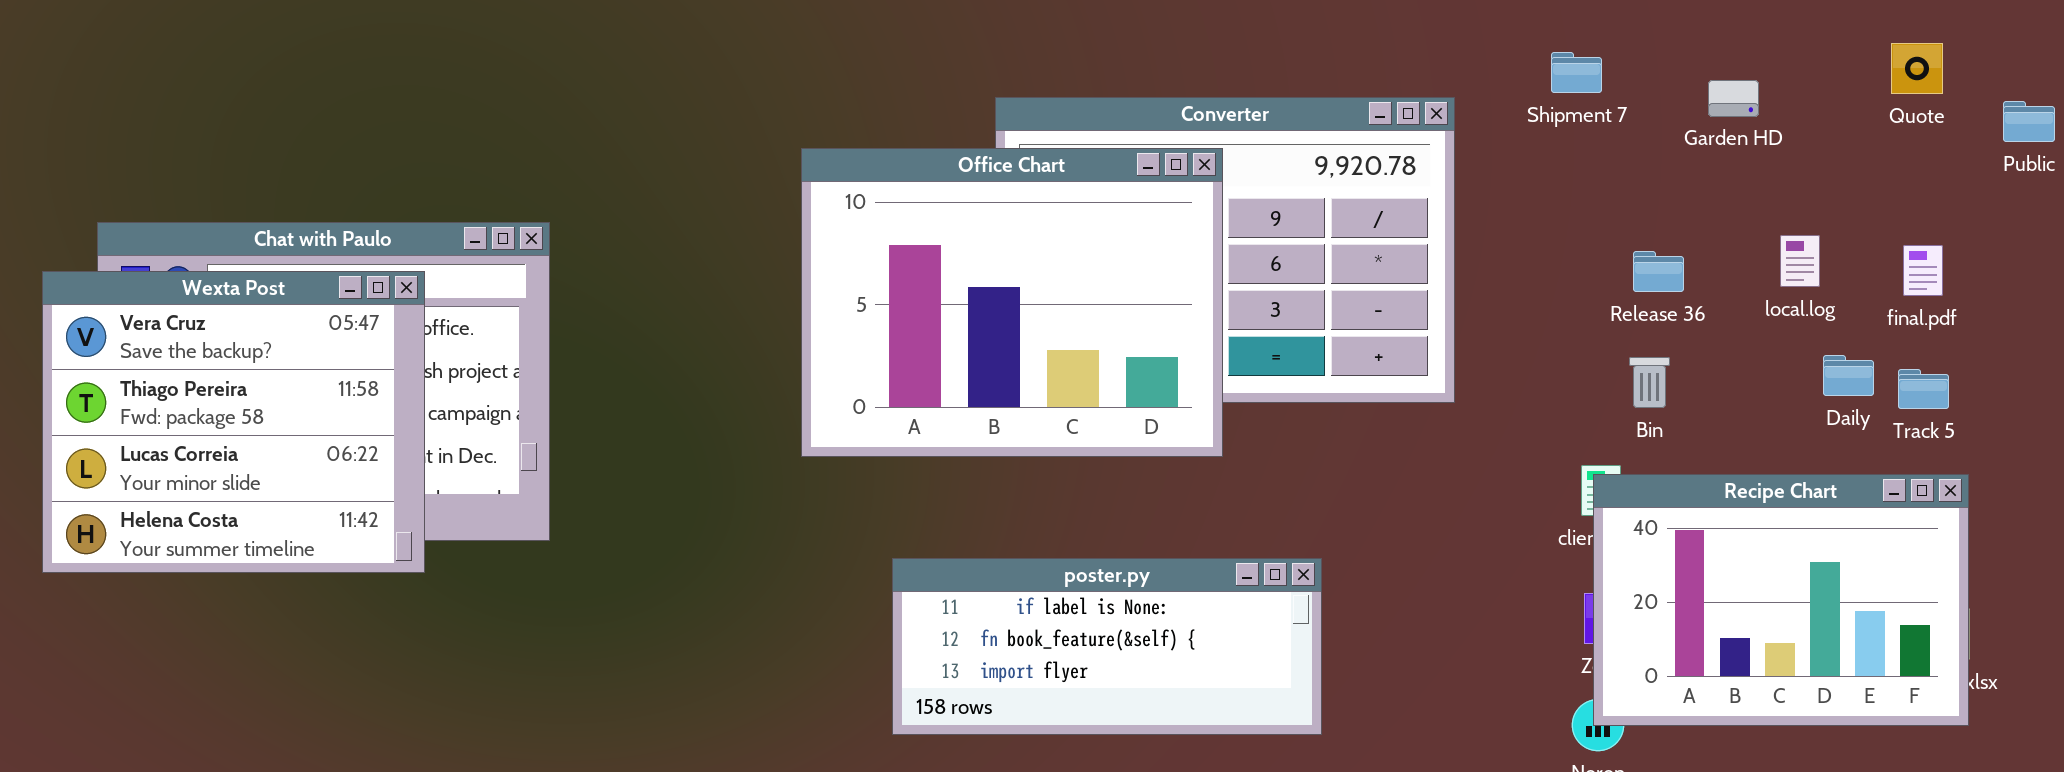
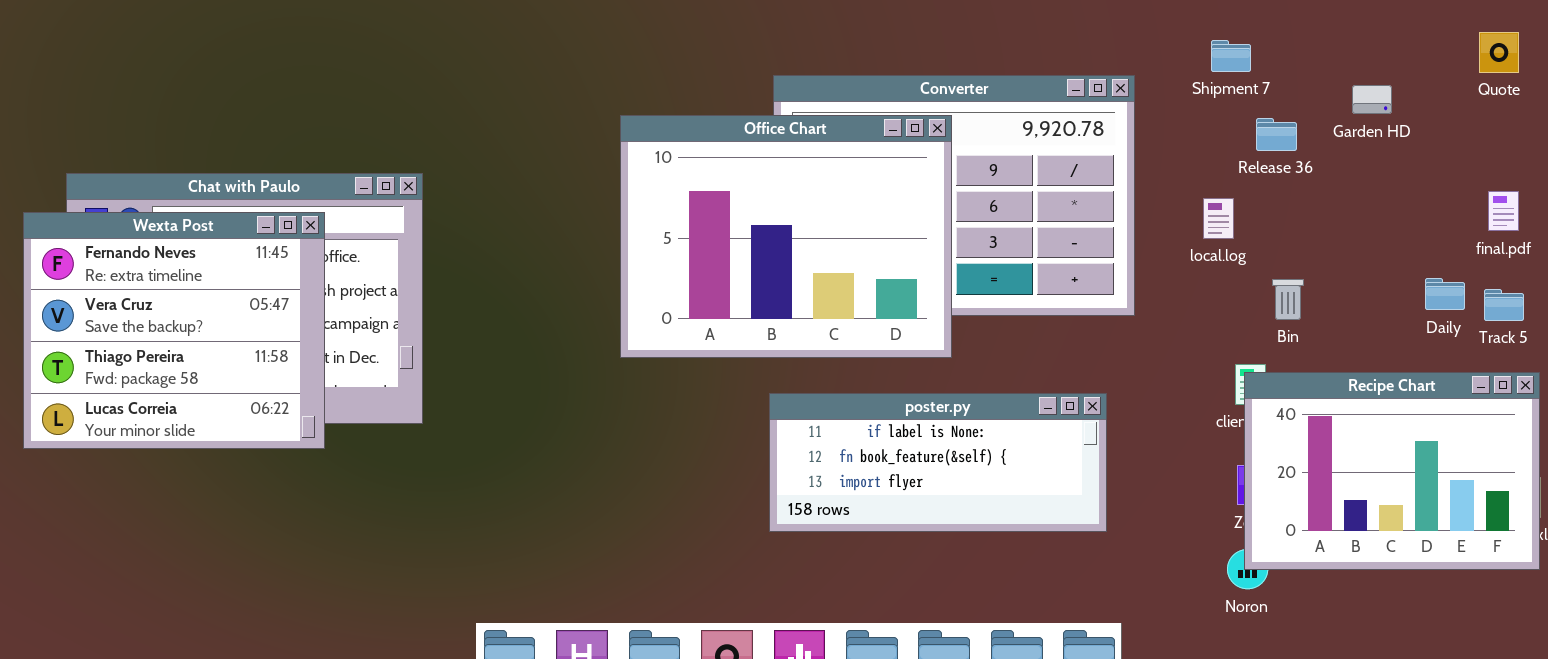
Garden HD: [1708,80,1759,117] -> [1352,85,1392,114], moved
local.log: [1780,235,1820,287] -> [1203,198,1234,239], moved
Release 36: [1633,251,1684,292] -> [1256,118,1297,151], moved
Wexta Post: [42,271,425,573] -> [23,212,325,449], scrolled up 1 row
poster.py: [892,558,1322,735] -> [769,393,1107,532], moved

